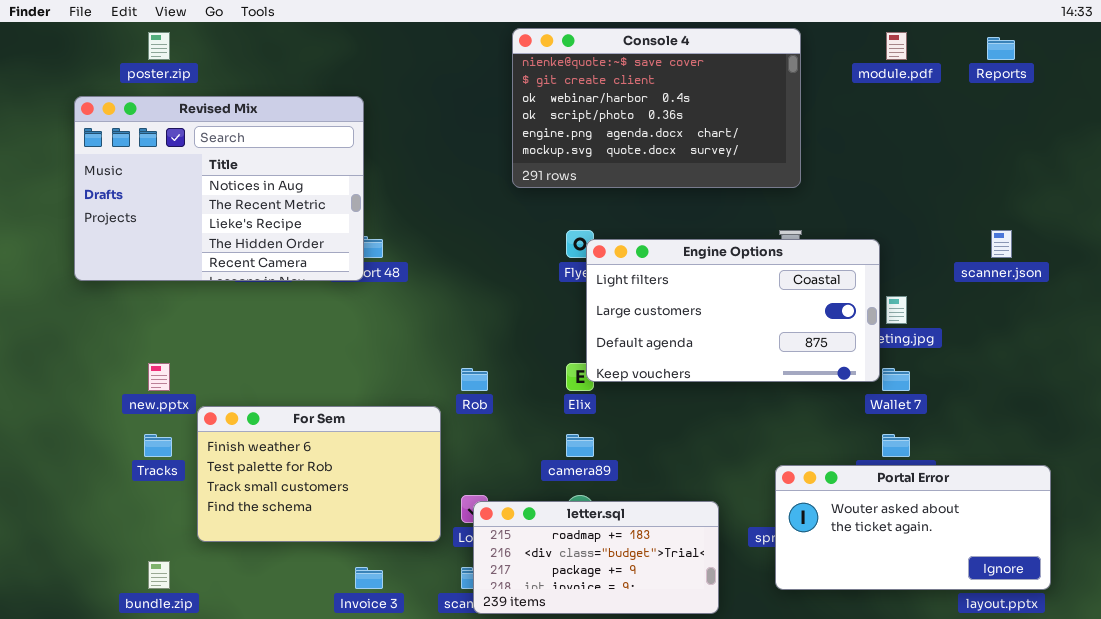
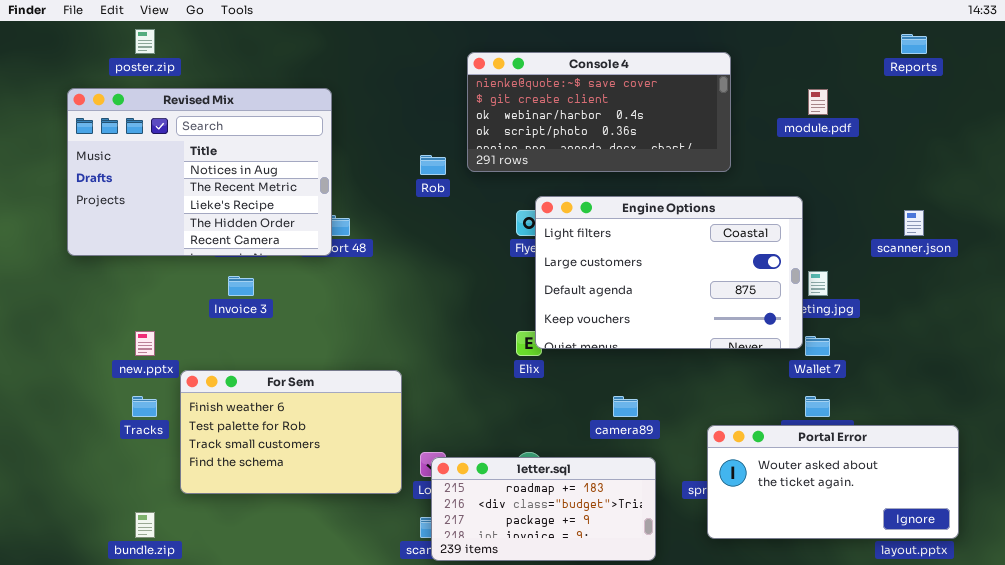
Console 4: [512,28,801,188] -> [467,52,731,172], resized
module.pdf: [886,32,907,60] -> [808,89,828,115], moved
Engine Options: [586,239,880,382] -> [535,196,803,349], resized
Rob: [461,368,488,391] -> [420,155,446,175], moved
camera89: [566,434,594,457] -> [613,396,638,417], moved
Invoice 3: [355,567,383,589] -> [228,276,254,296], moved

